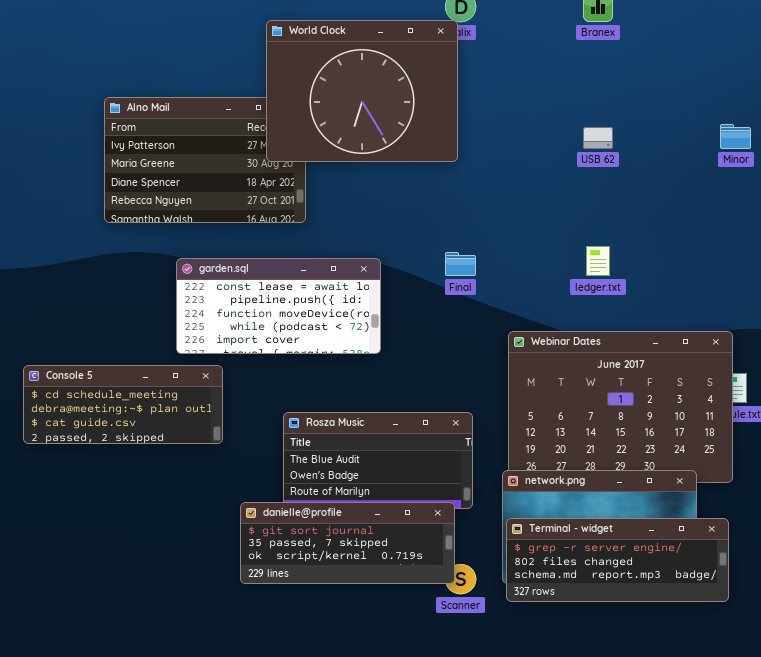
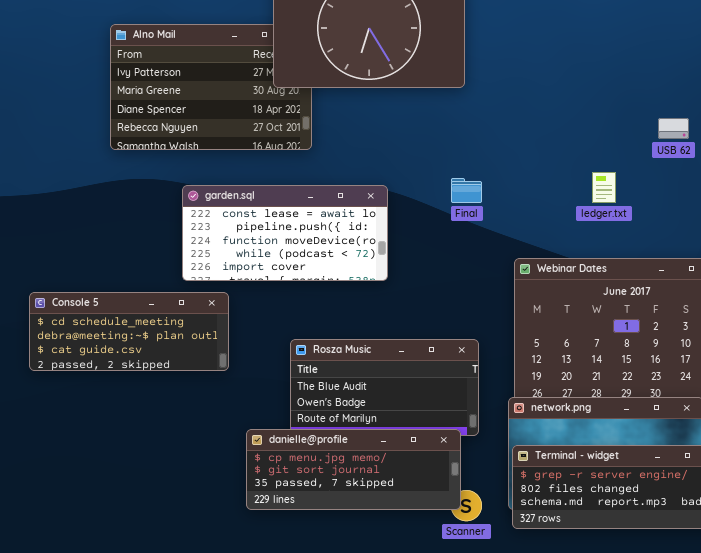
USB 62: [583,127,613,149] -> [658,118,689,139], moved
danielle@profile: [240,502,455,584] -> [246,429,461,510], scrolled up 1 row

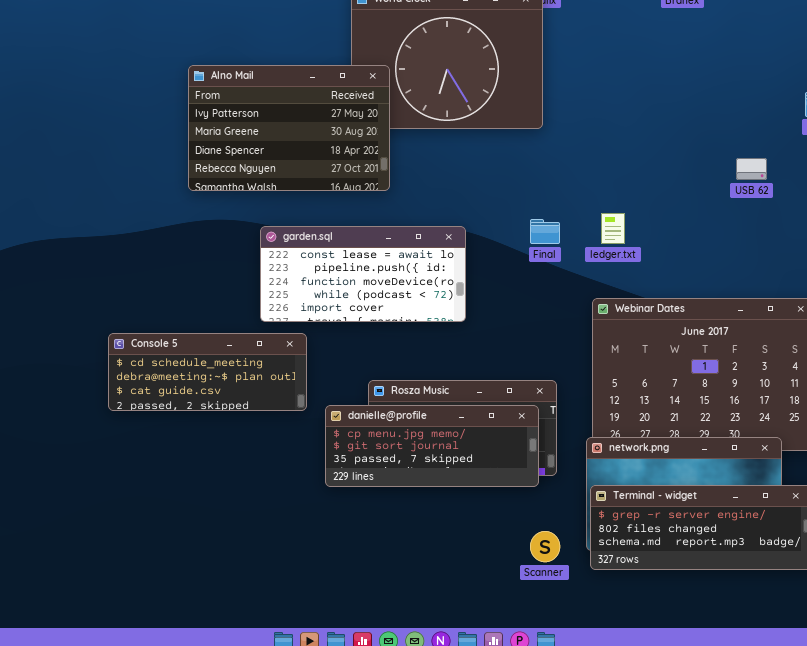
Alno Mail: [110,24,312,150] -> [188,65,390,191], raised
ledger.txt: [592,172,616,203] -> [601,213,625,244], moved
danielle@profile: [246,429,461,510] -> [325,405,539,487], moved

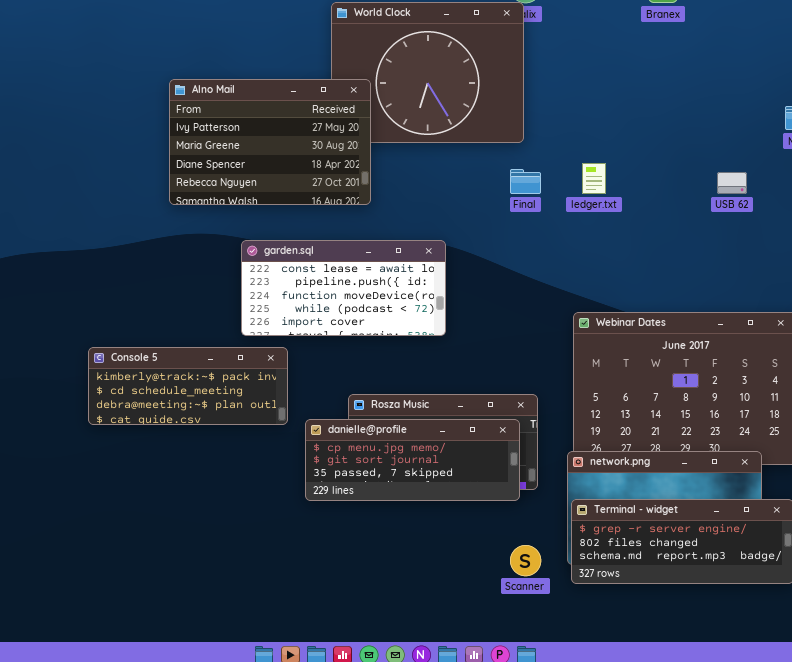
ledger.txt: [601,213,625,244] -> [582,163,606,194], moved
Final: [530,219,560,244] -> [510,169,541,194], moved
Console 5: [108,333,307,411] -> [88,347,288,425], scrolled up 1 row

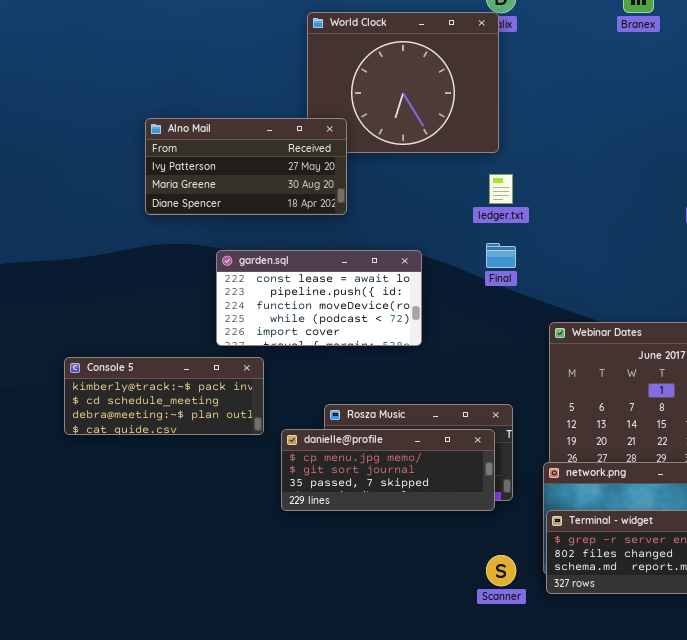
Alno Mail: [169,79,371,205] -> [145,118,347,215], resized
ledger.txt: [582,163,606,194] -> [489,174,513,204], moved
Final: [510,169,541,194] -> [486,243,516,268], moved

